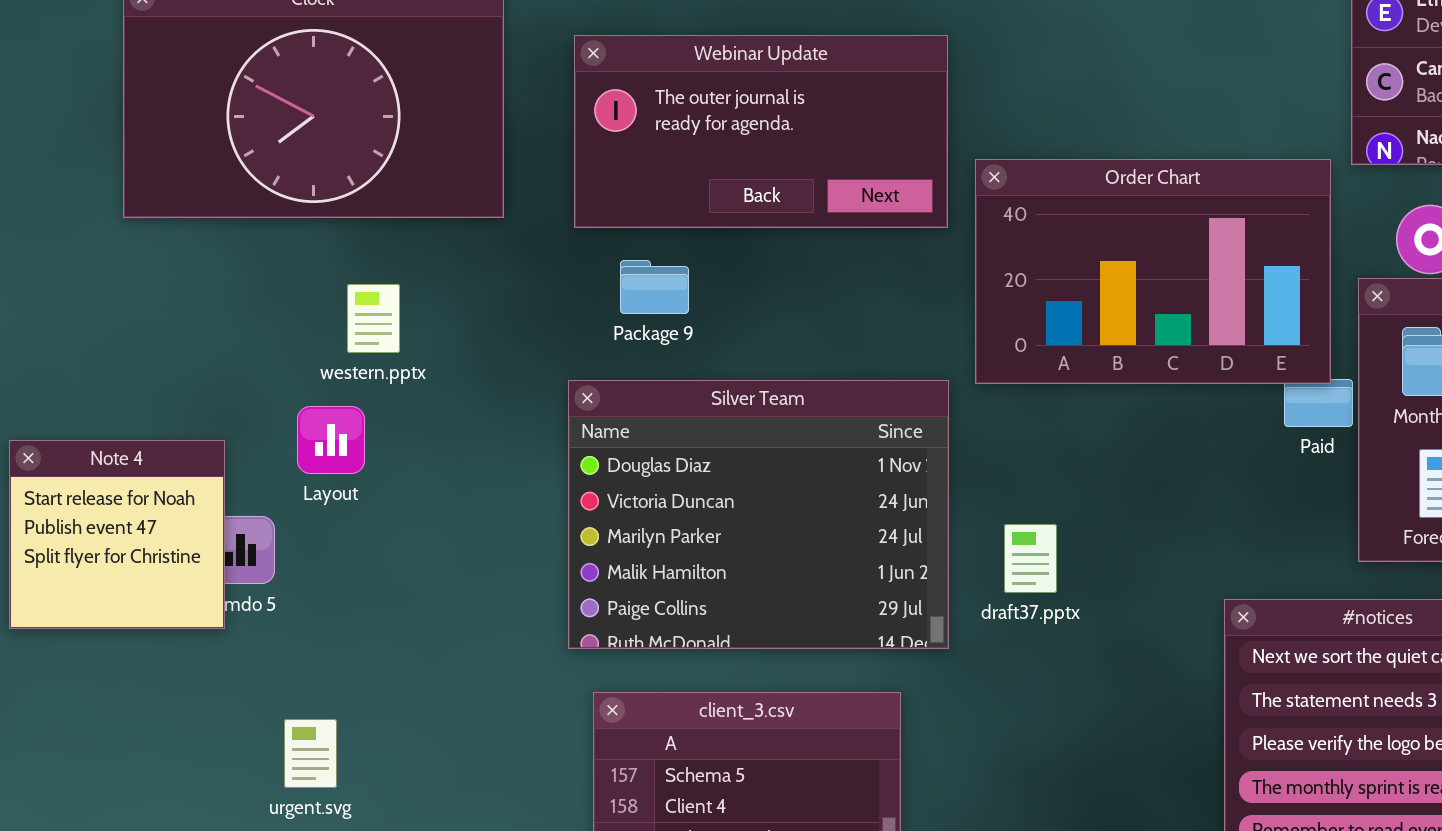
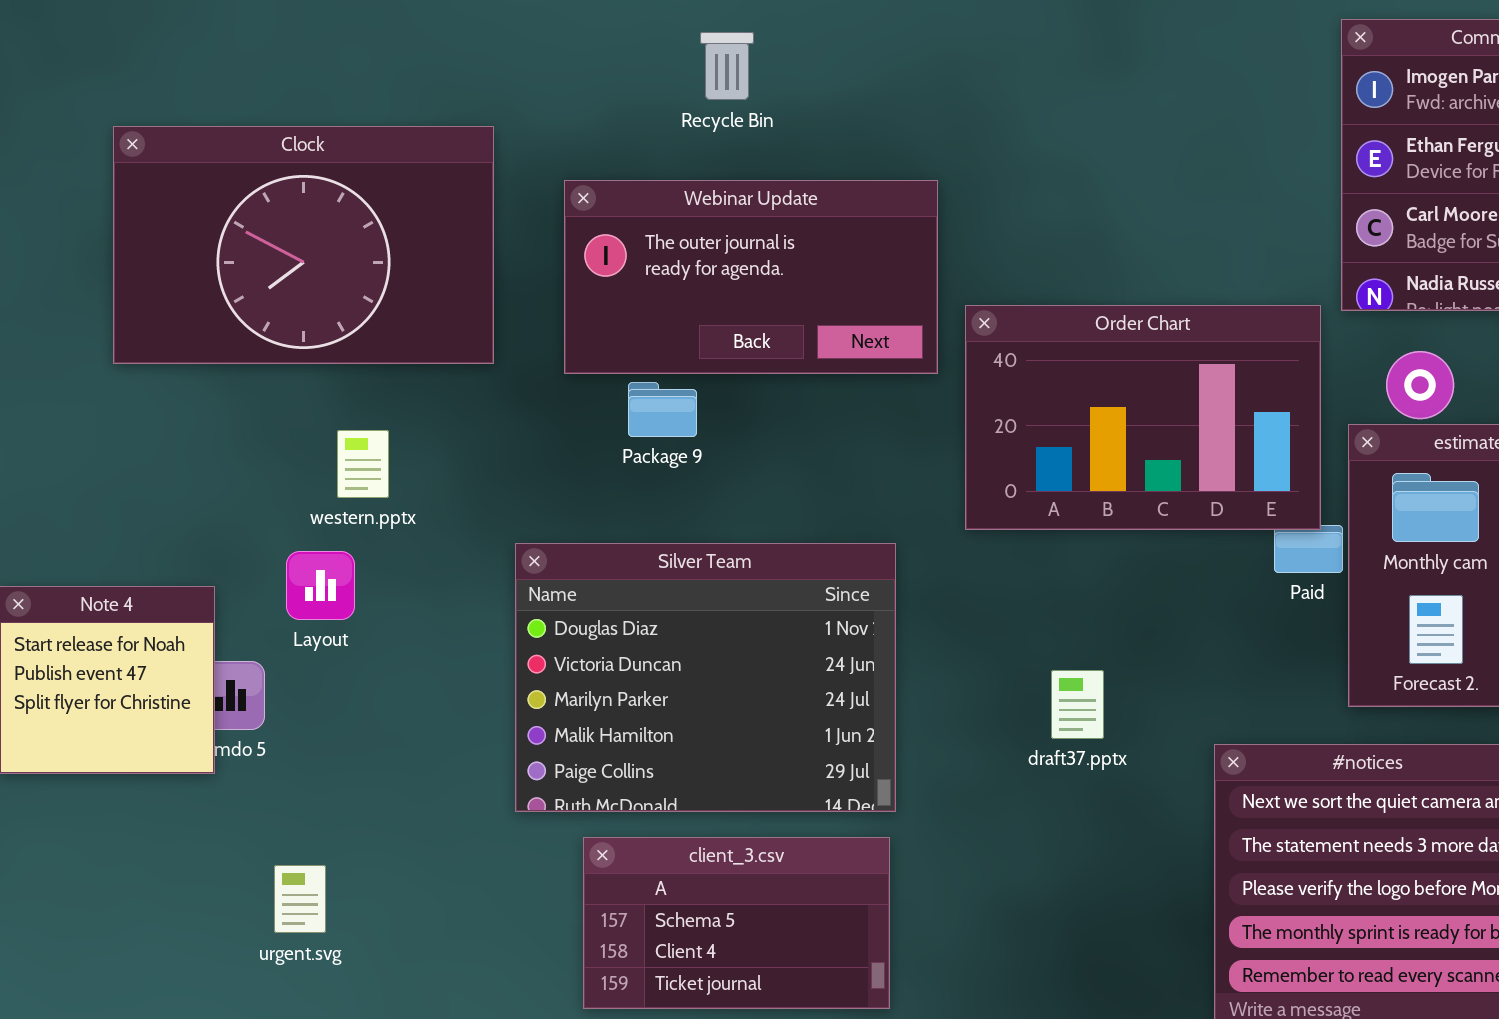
Package 9: [620,260,689,314] -> [628,382,697,437], moved
Silver Team: [568,380,949,649] -> [515,543,896,812], moved
draft37.pptx: [1004,524,1057,593] -> [1051,670,1104,739], moved

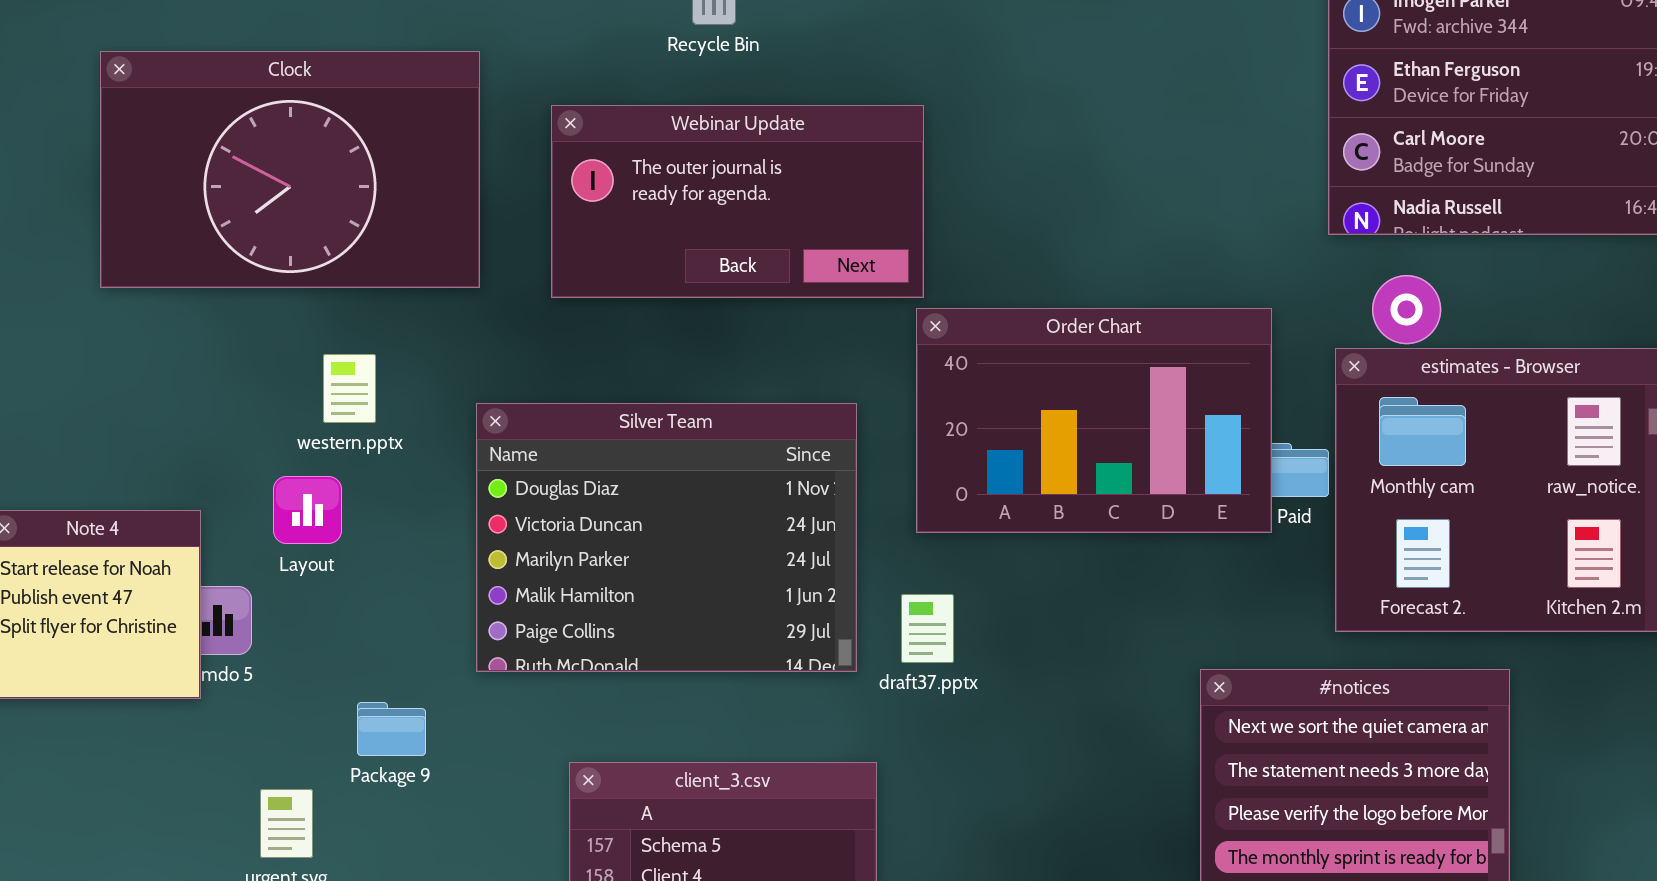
Order Chart: [965,305,1321,530] -> [916,308,1272,533], moved
Package 9: [628,382,697,437] -> [357,702,426,756], moved
Silver Team: [515,543,896,812] -> [476,403,857,672], moved
draft37.pptx: [1051,670,1104,739] -> [901,594,954,663], moved

